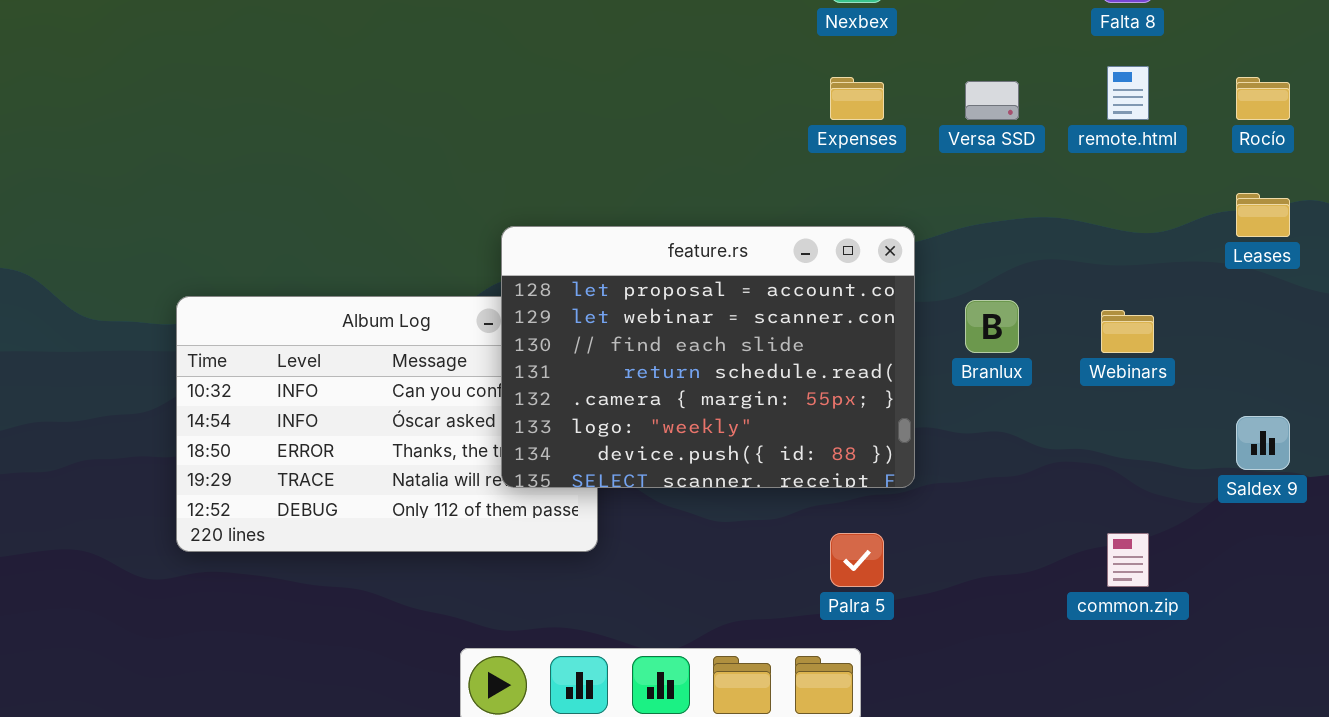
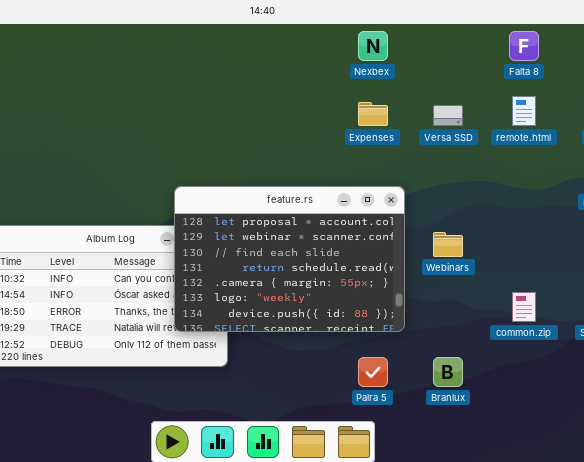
Branlux: [965,300,1019,353] -> [433,357,463,387], moved
Webinars: [1101,310,1154,353] -> [433,232,463,257], moved
common.zip: [1107,533,1149,587] -> [512,292,536,322], moved

